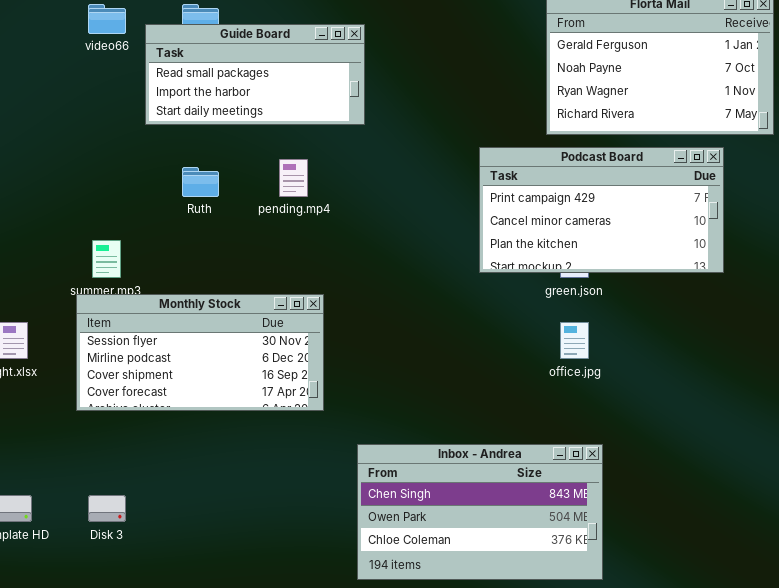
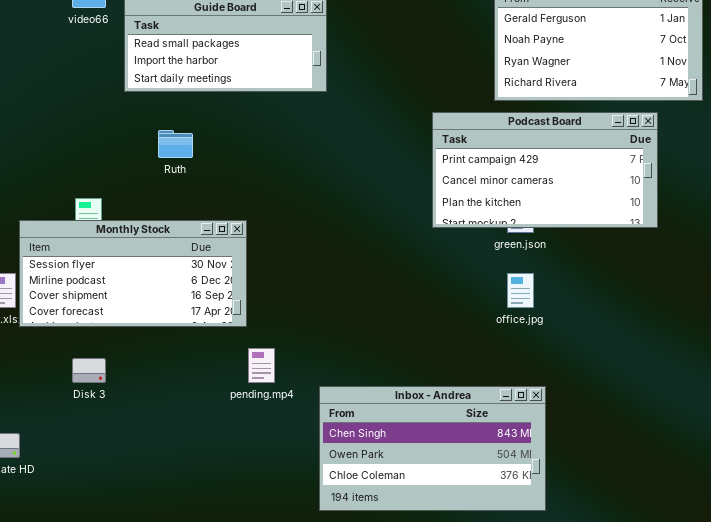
pending.mp4: [279,159,308,197] -> [248,348,275,383], moved
Monthly Stock: [76,294,324,411] -> [19,220,247,327], moved
Disk 3: [88,495,126,522] -> [72,358,106,383], moved

